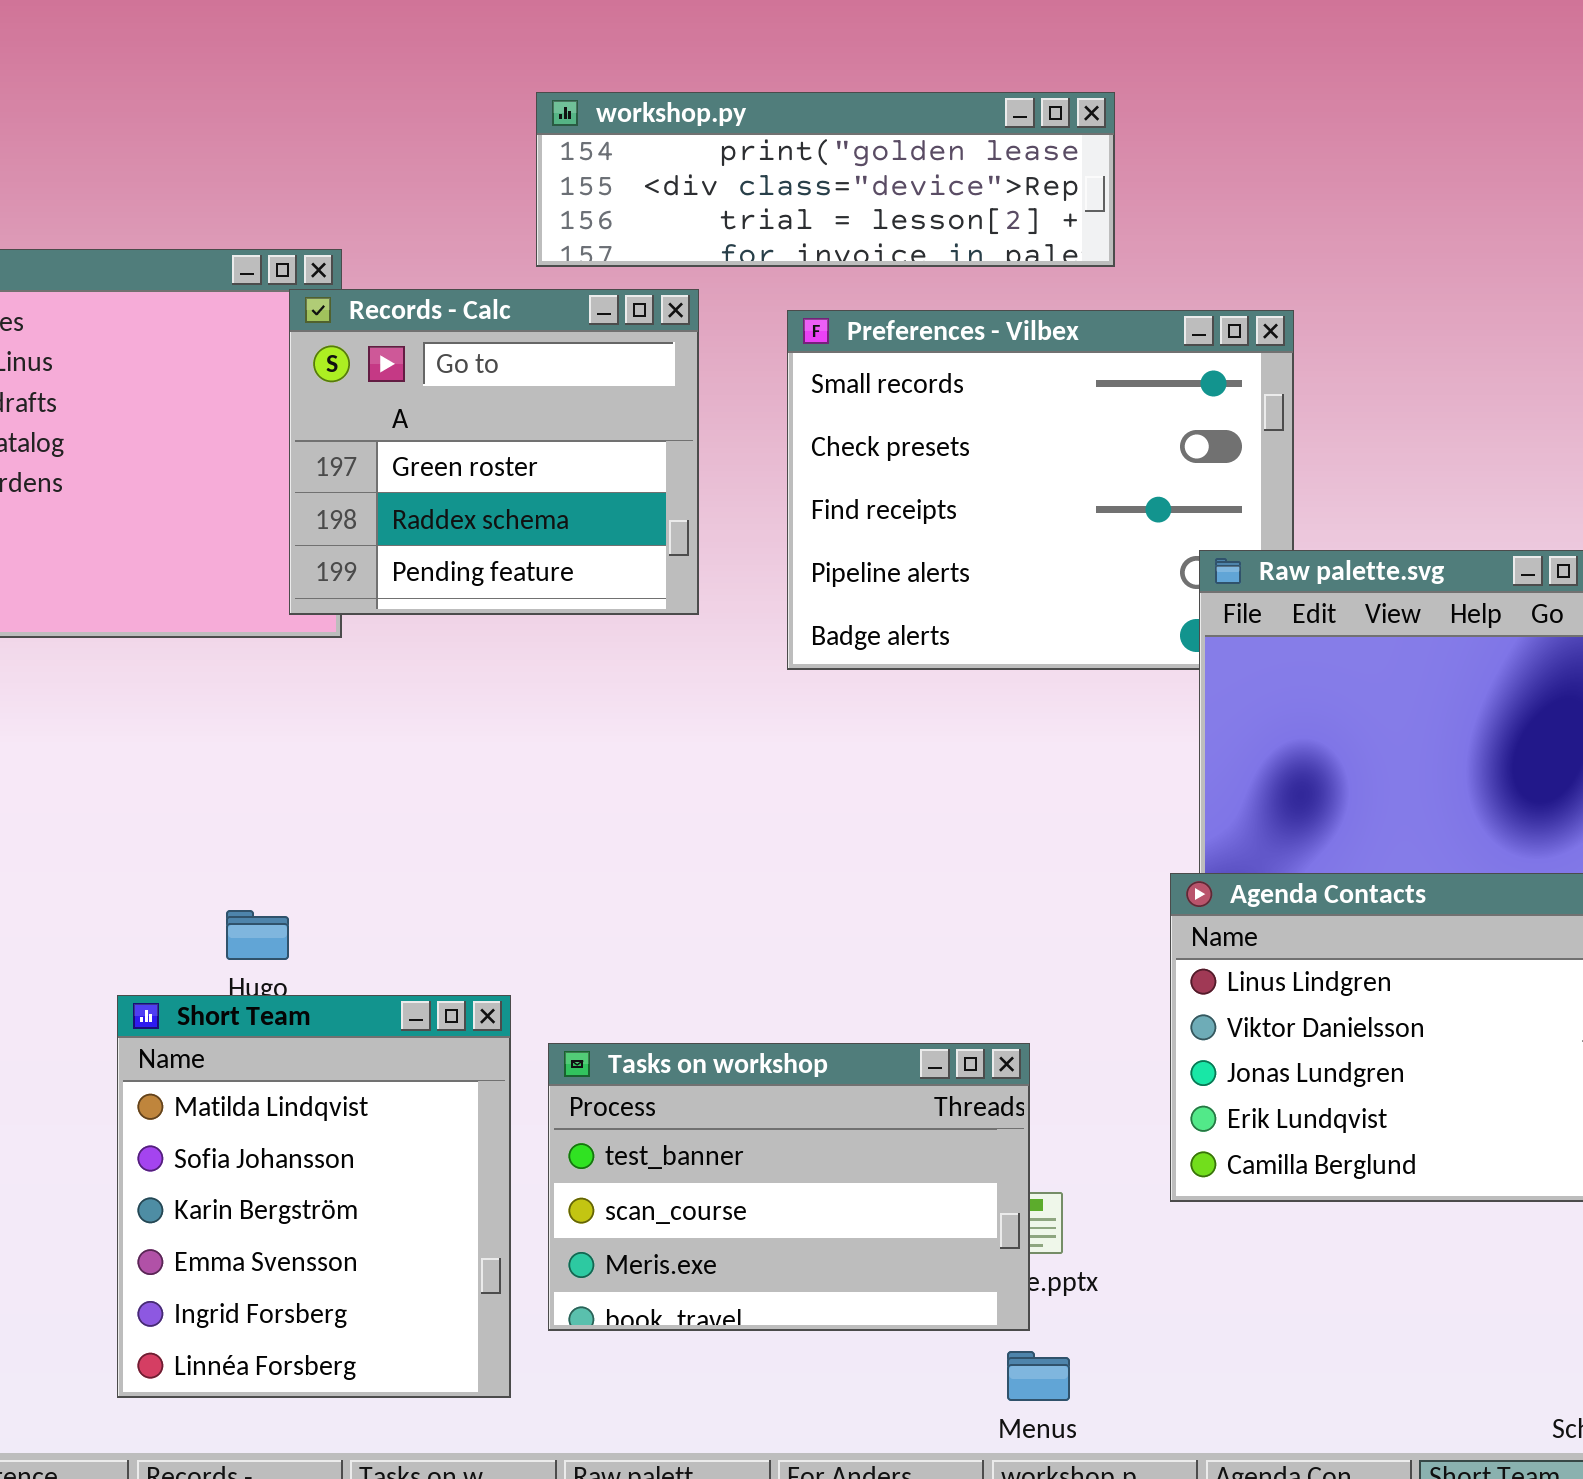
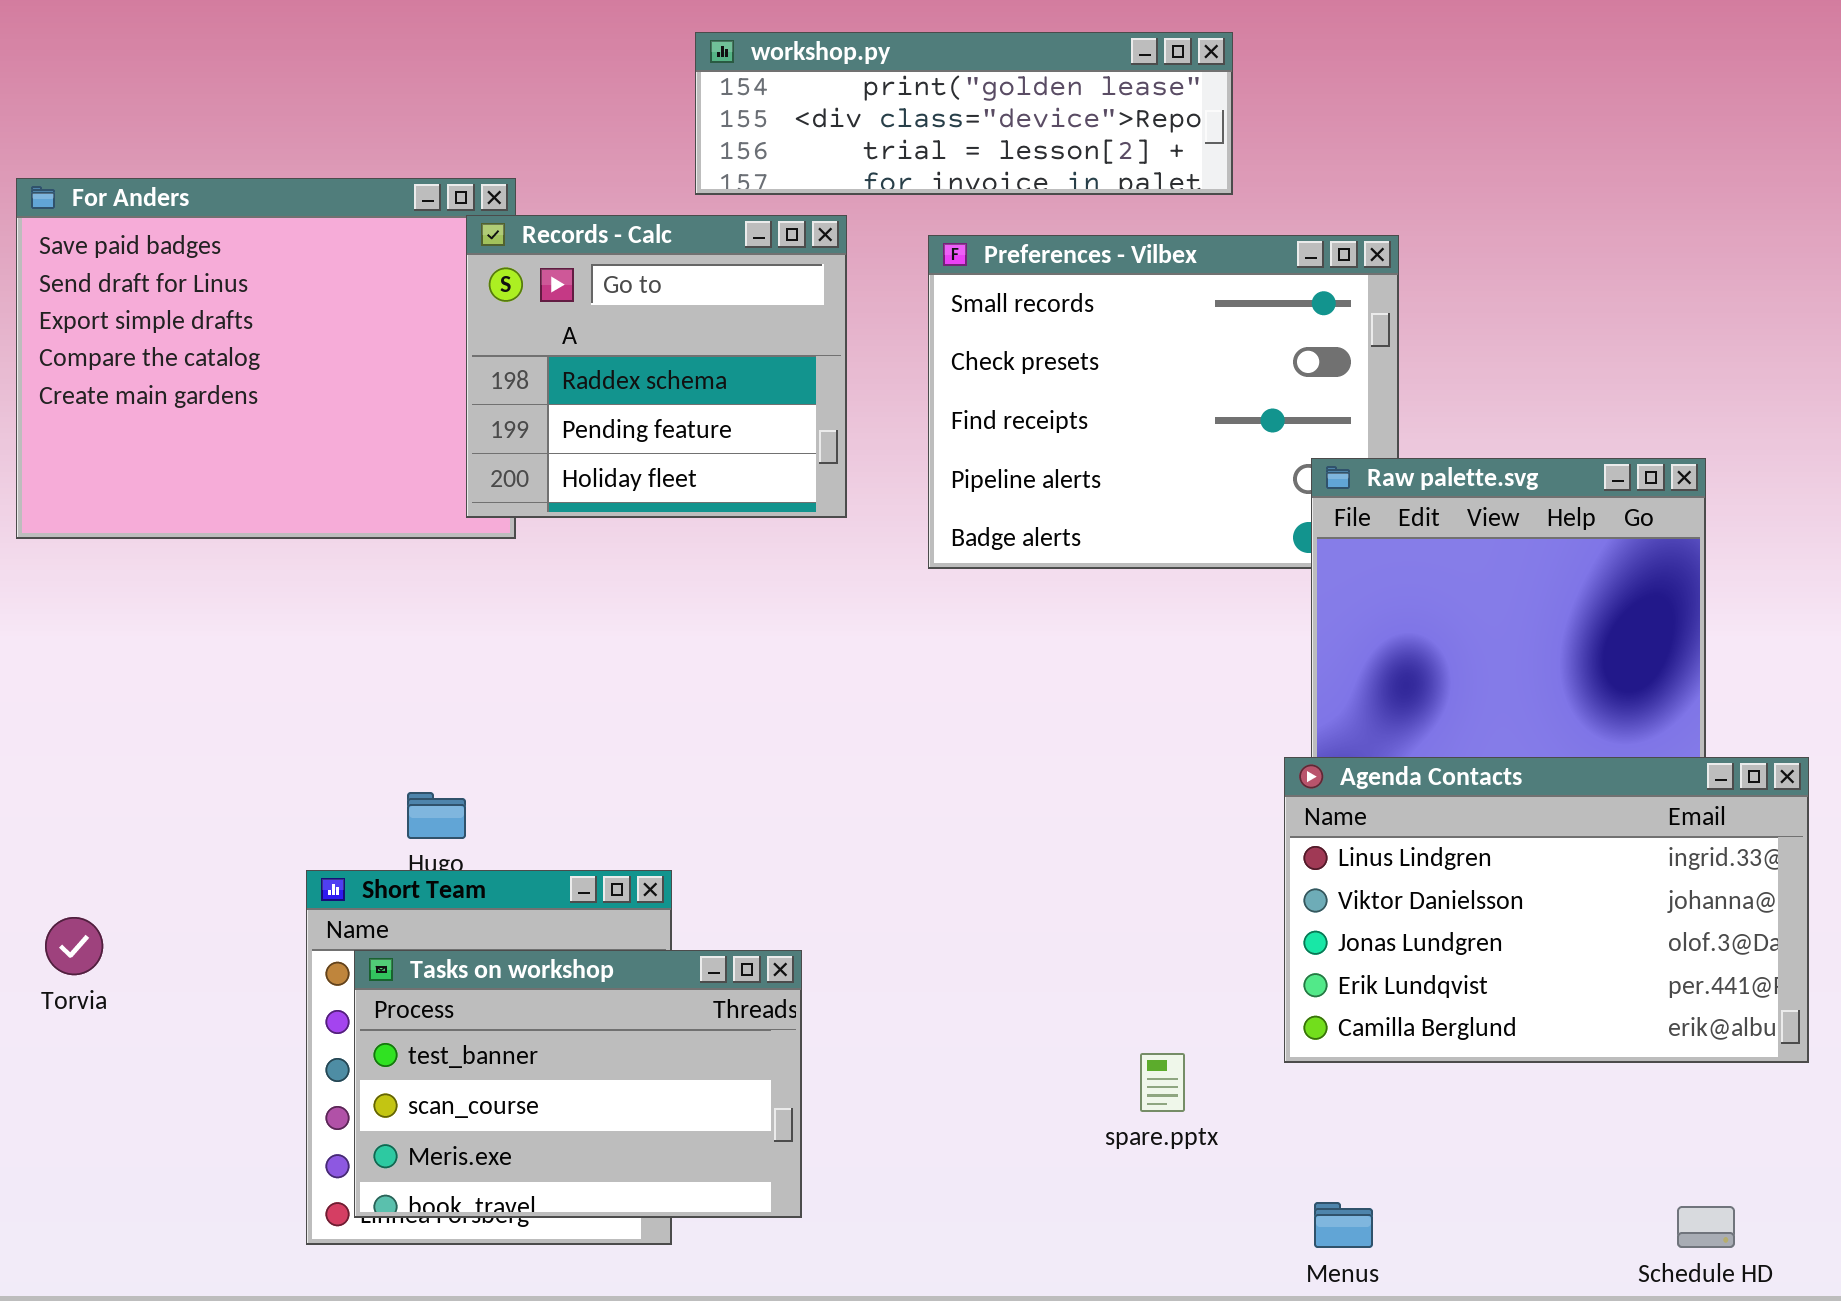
Records - Calc: [289,289,699,615] -> [466,215,847,518], scrolled down 1 row
Tasks on workshop: [548,1043,1030,1331] -> [354,950,802,1218], moved
Menus: [1007,1351,1070,1401] -> [1314,1202,1373,1248], moved

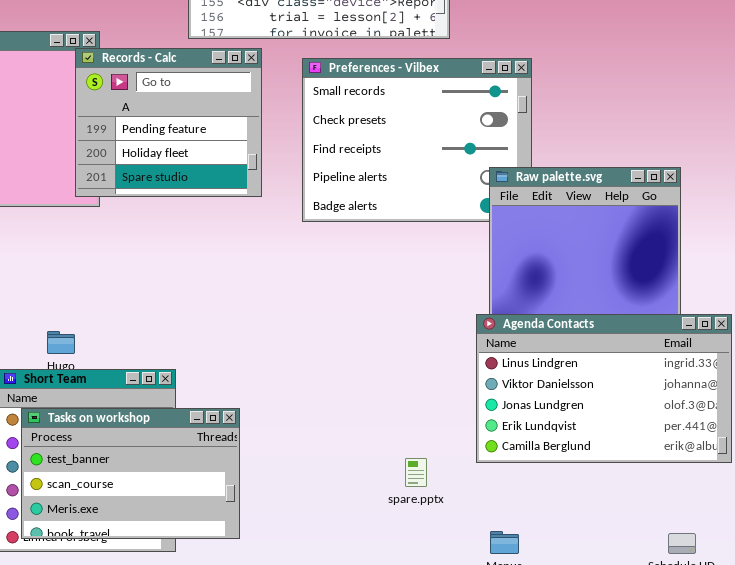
Records - Calc: [466,215,847,518] -> [75,48,262,197], scrolled down 1 row

